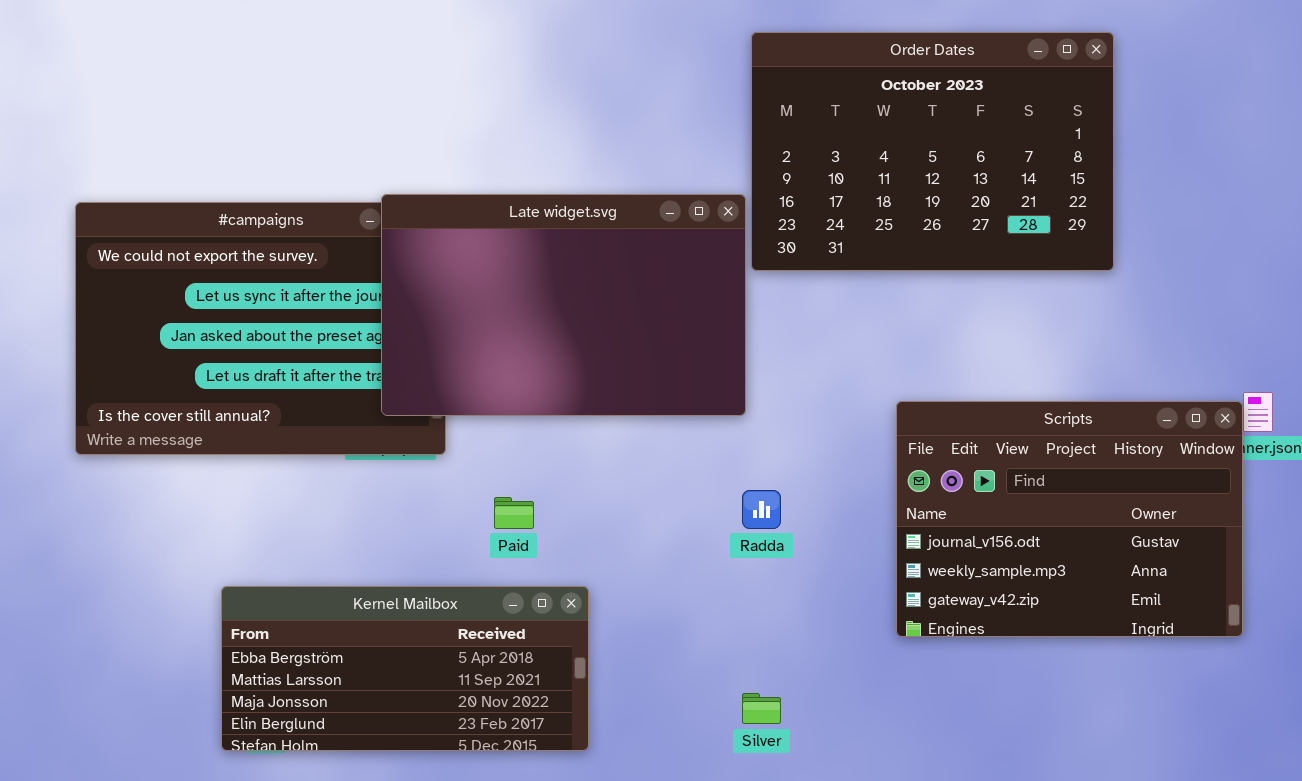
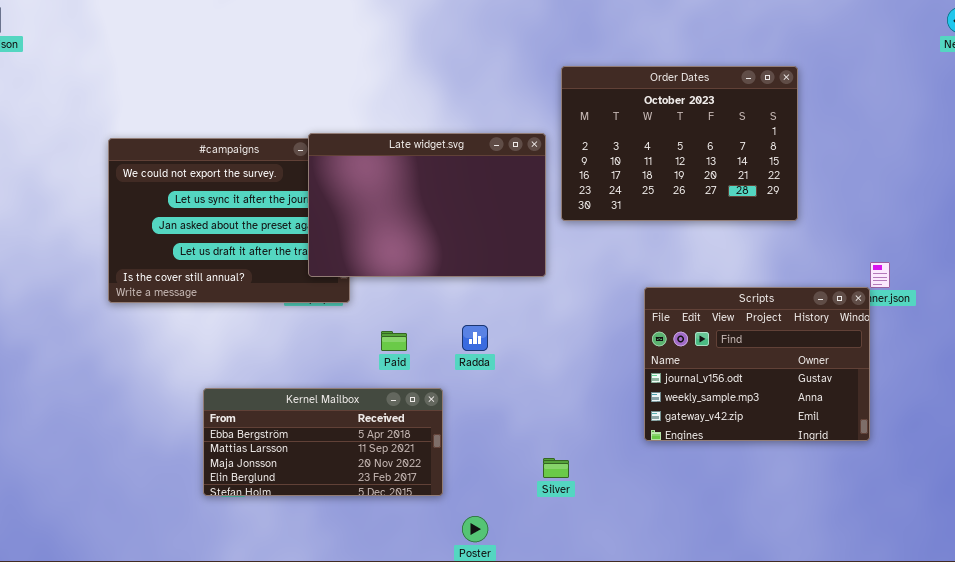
Order Dates: [751,32,1114,271] -> [561,66,798,221], moved
Scripts: [896,401,1243,637] -> [644,287,870,441], moved
Radda: [742,490,781,529] -> [462,325,488,351], moved

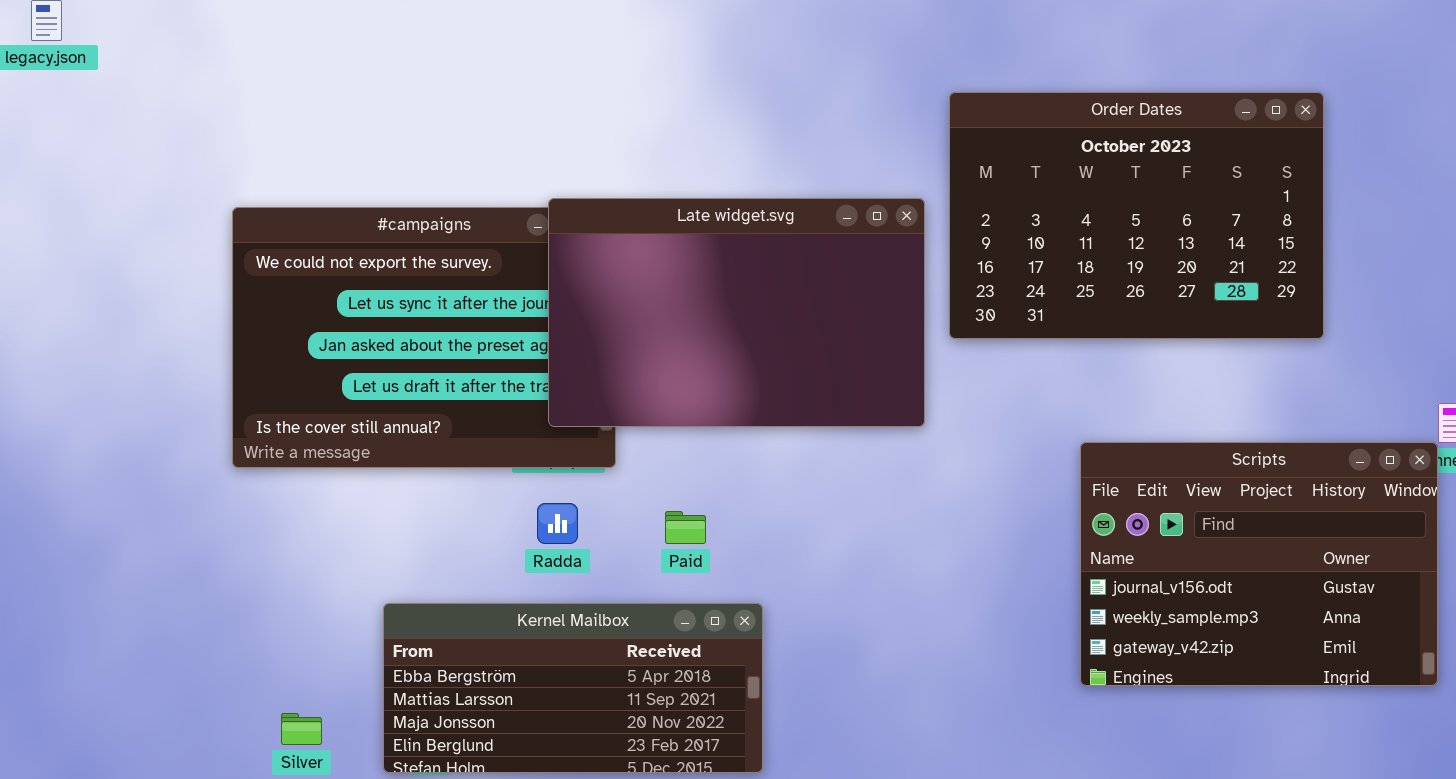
Radda: [462,325,488,351] -> [537,503,578,544], moved
Silver: [543,458,569,478] -> [281,713,322,745], moved

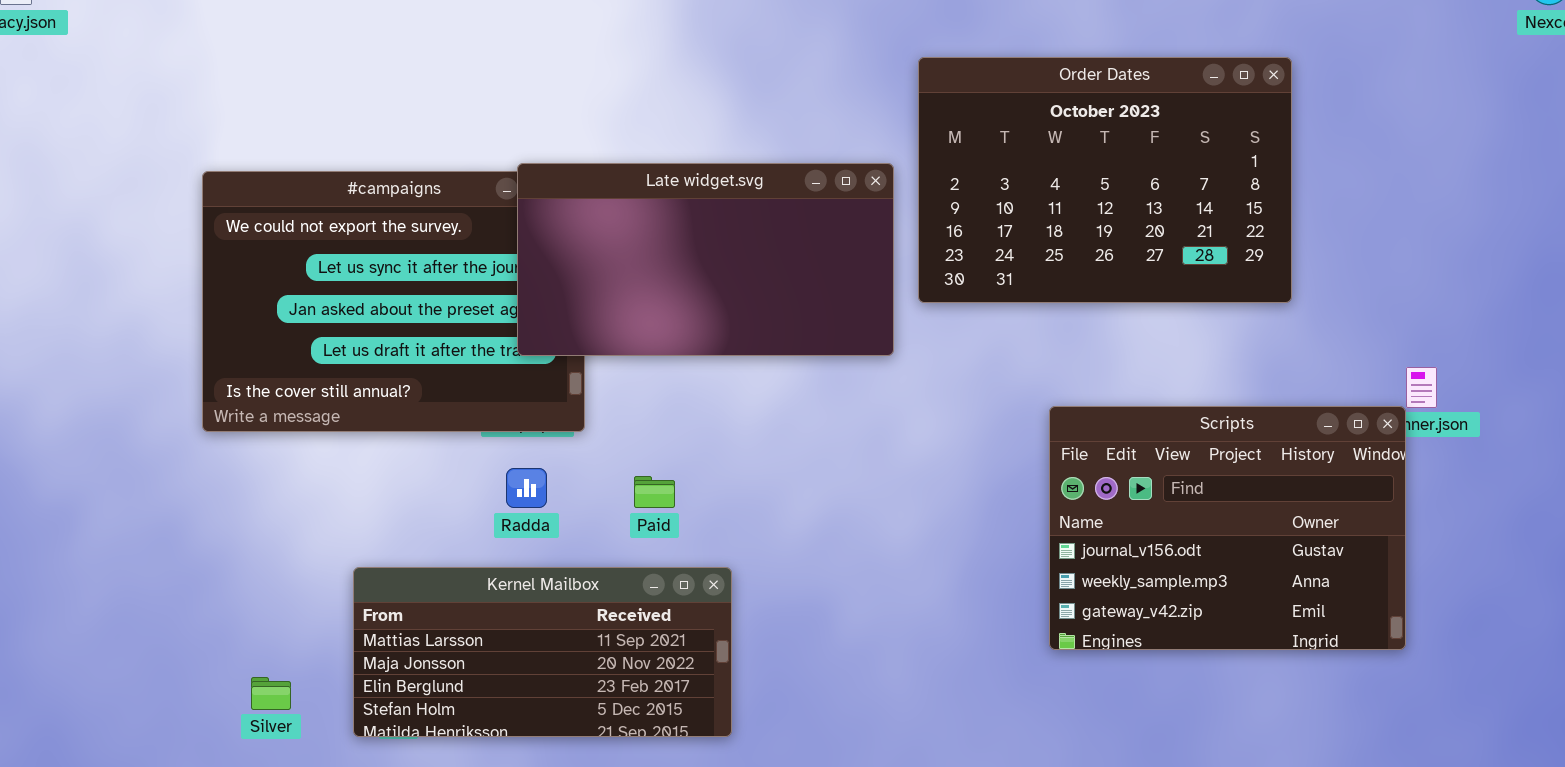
Late widget.svg: [548,198,925,427] -> [517,163,894,356], resized
Kernel Mailbox: [383,603,763,773] -> [353,567,732,737], scrolled down 1 row

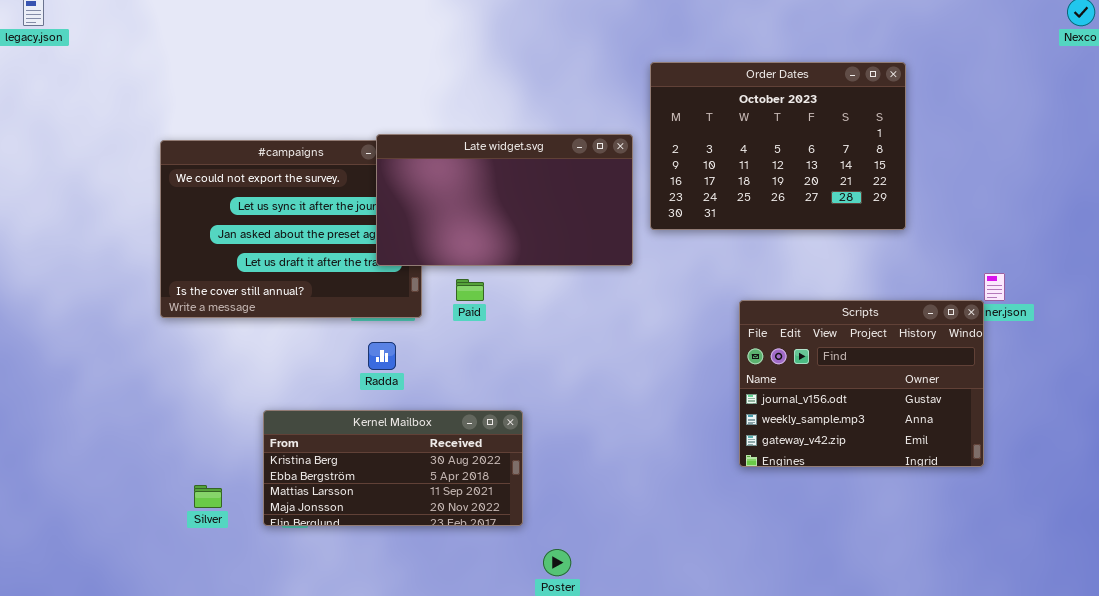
Paid: [634,476,675,508] -> [456,279,484,301], moved
Kernel Mailbox: [353,567,732,737] -> [263,410,523,526], scrolled up 2 rows

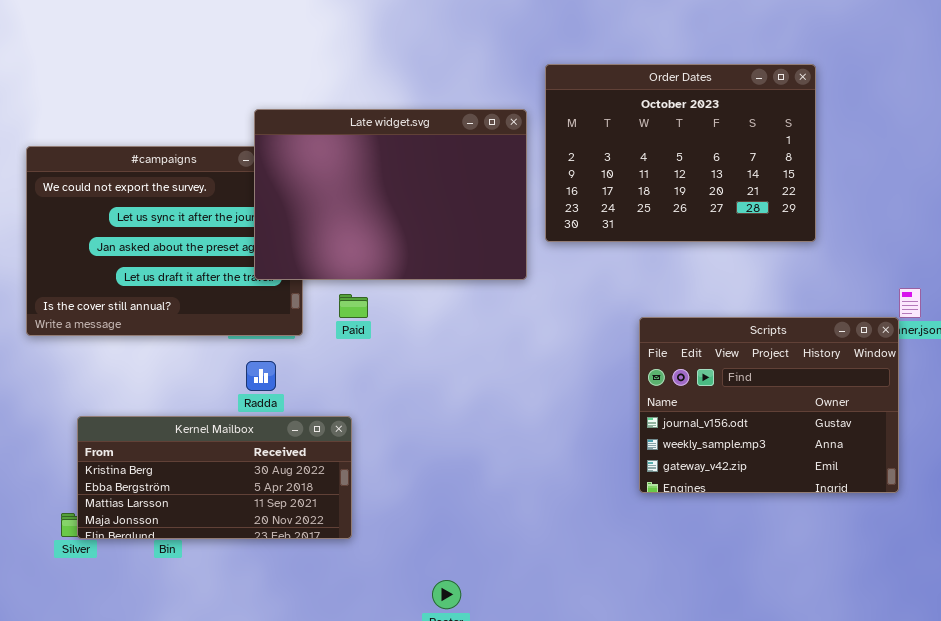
Late widget.svg: [376,134,633,266] -> [254,109,527,280], resized
Kernel Mailbox: [263,410,523,526] -> [77,416,352,539], moved

